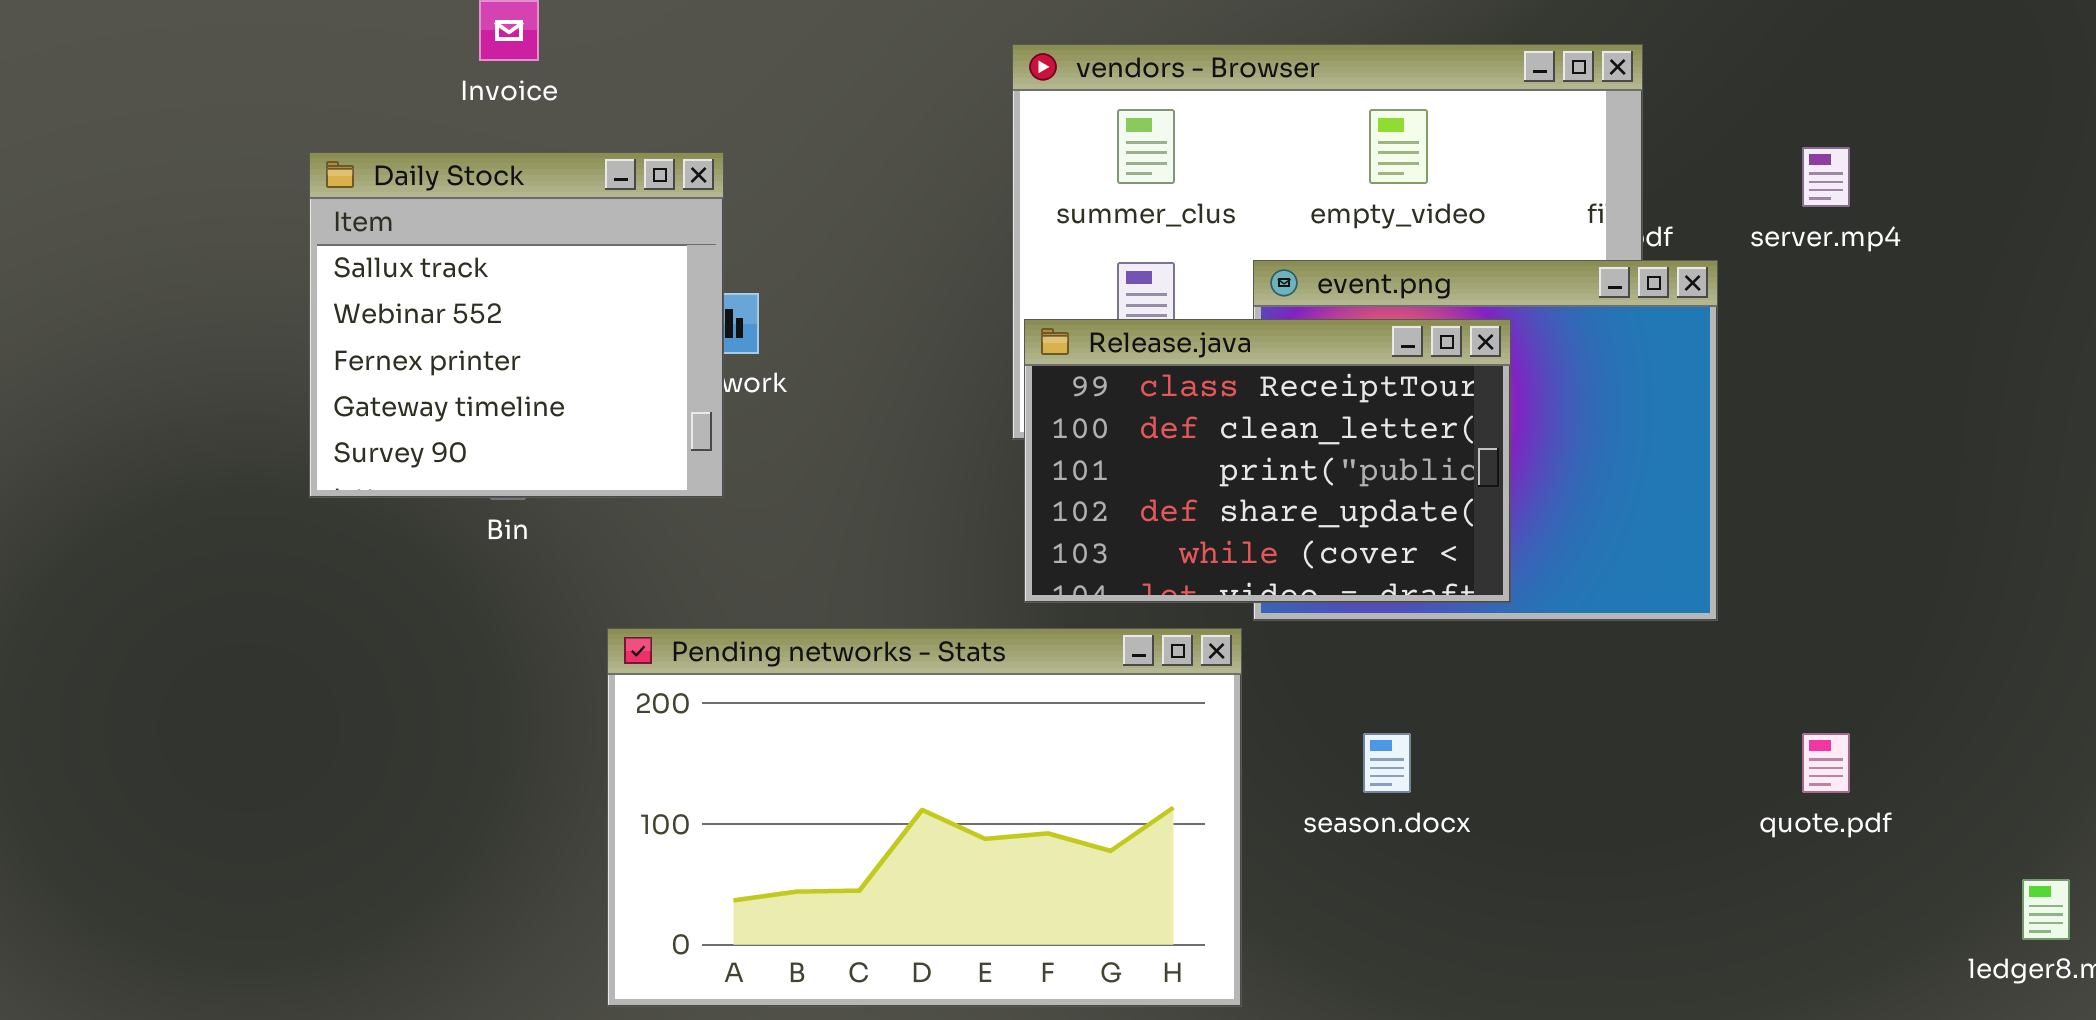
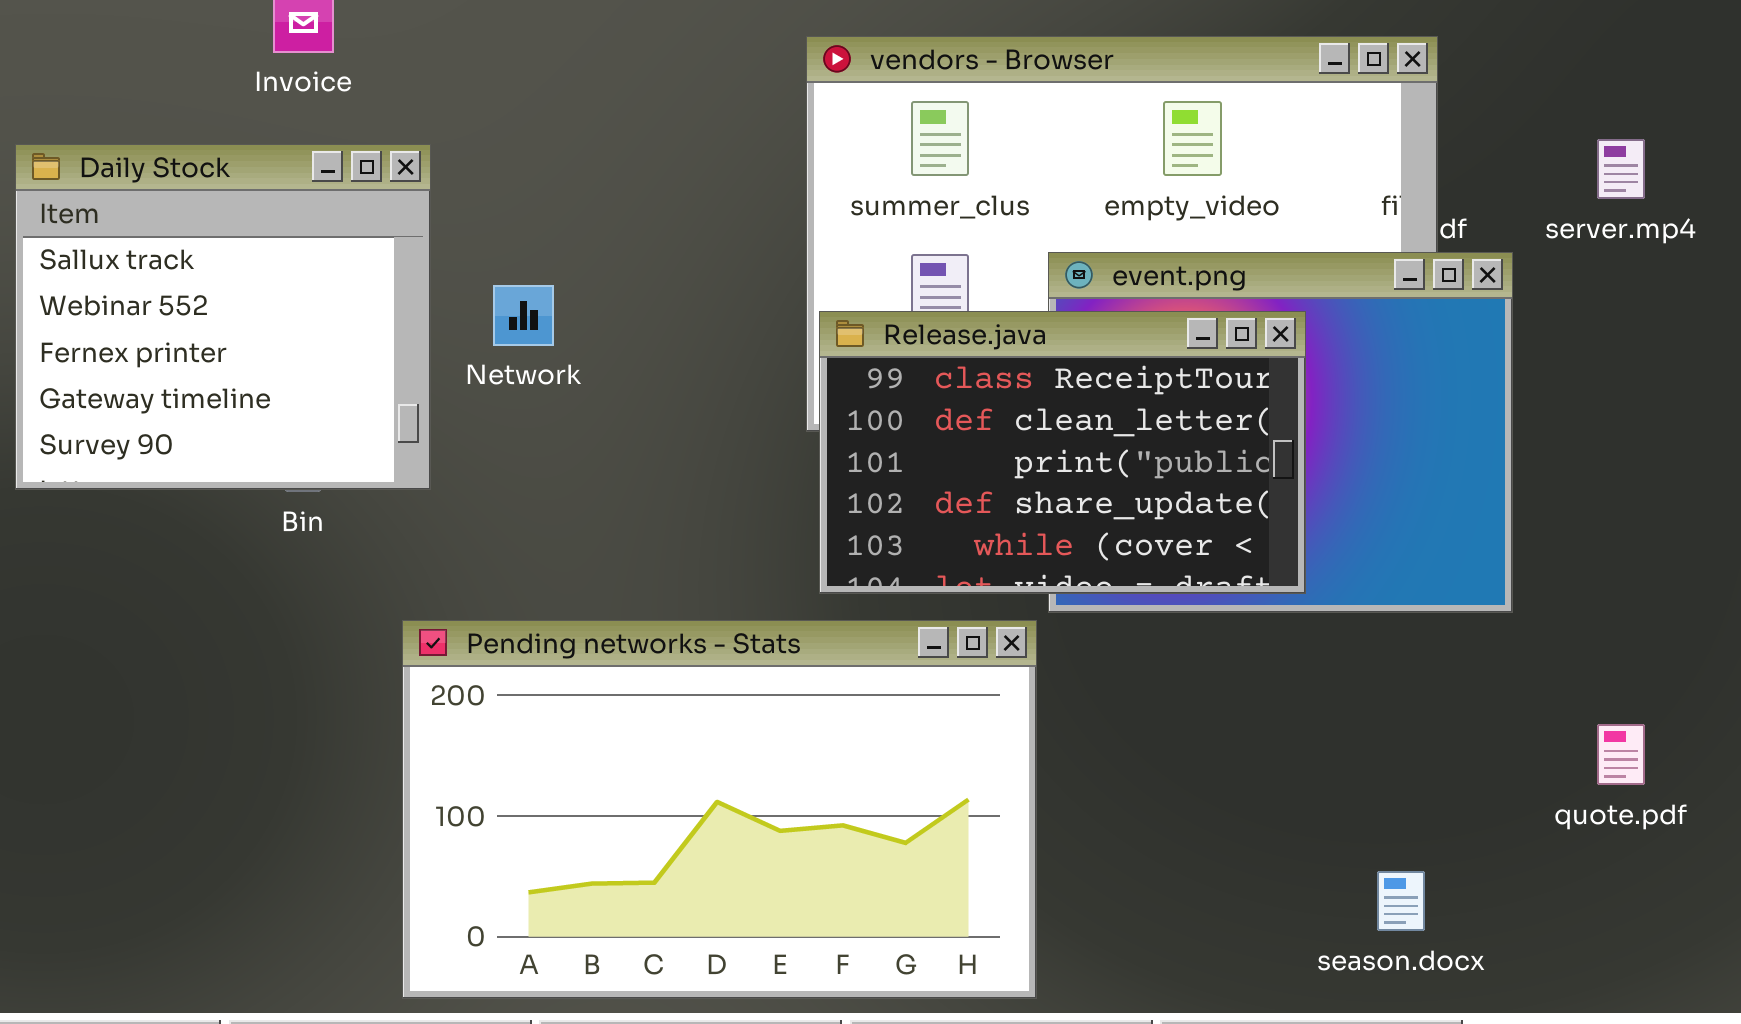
Daily Stock: [309,152,724,498] -> [15,144,431,490], moved
season.docx: [1363,733,1411,793] -> [1377,871,1425,931], moved

